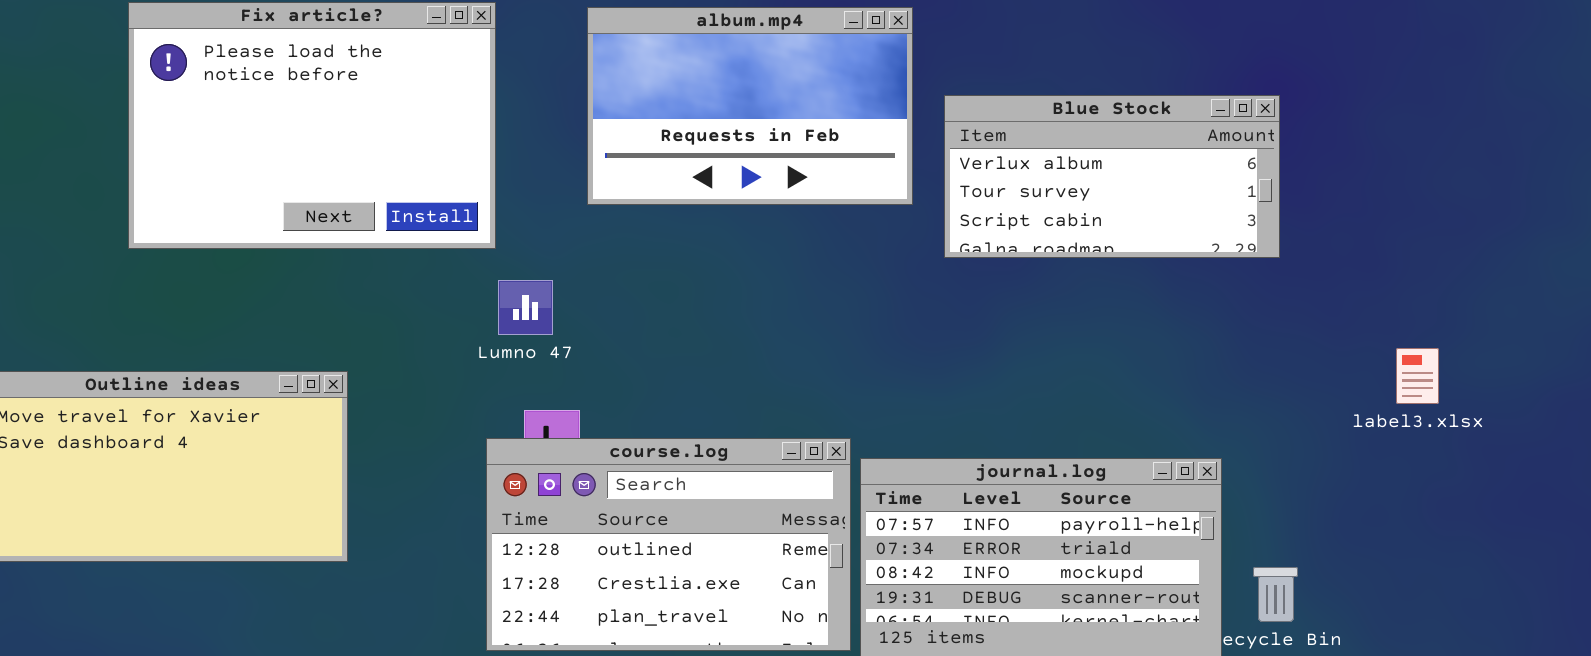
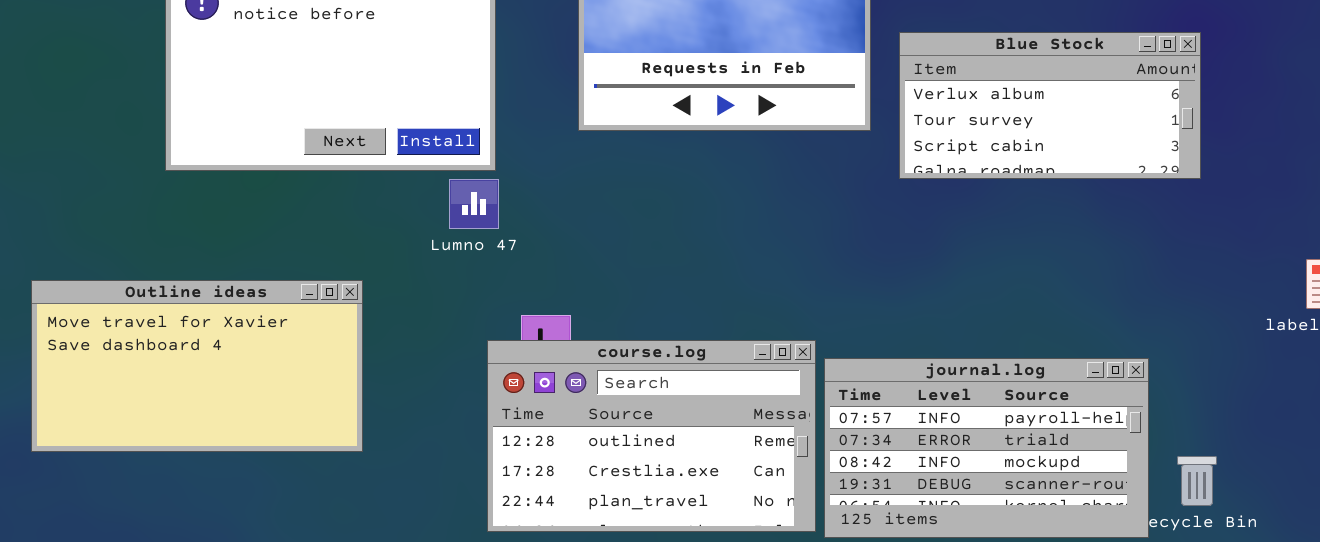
Lumno 47: [498,280,553,335] -> [449,179,499,229], moved

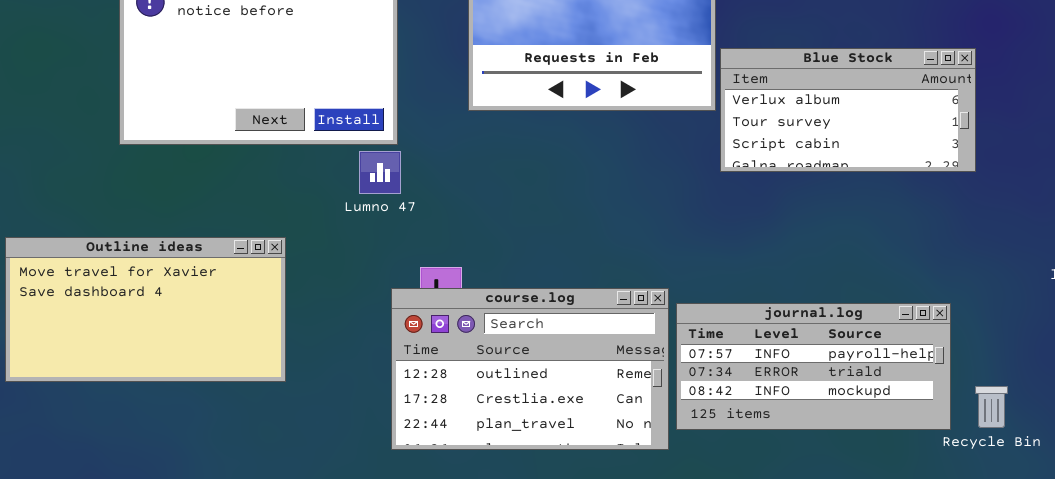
Blue Stock: [899,32,1201,179] -> [720,48,976,172], moved
journal.log: [824,358,1149,538] -> [676,303,951,430], resized

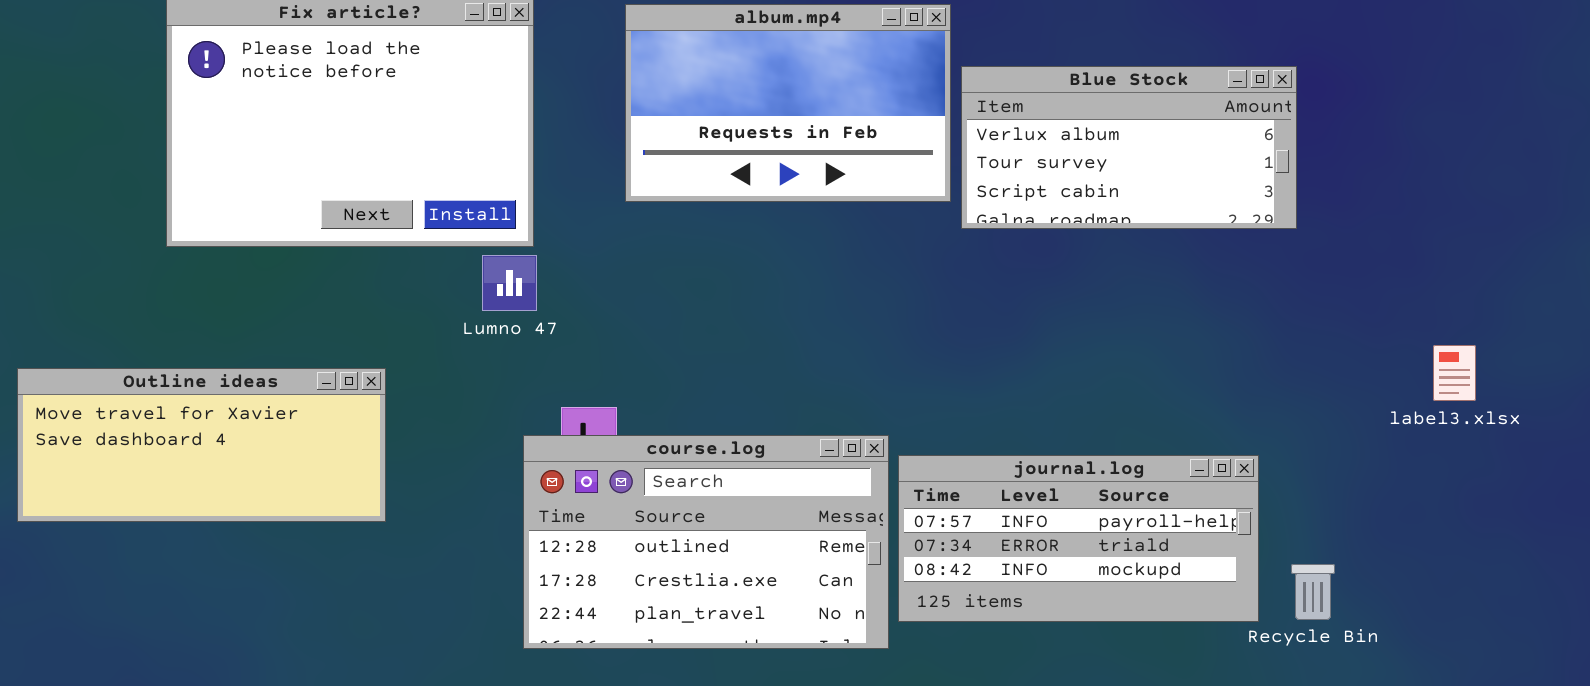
Blue Stock: [720,48,976,172] -> [961,66,1297,229], moved
Outline ideas: [5,237,286,382] -> [17,368,386,522], resized

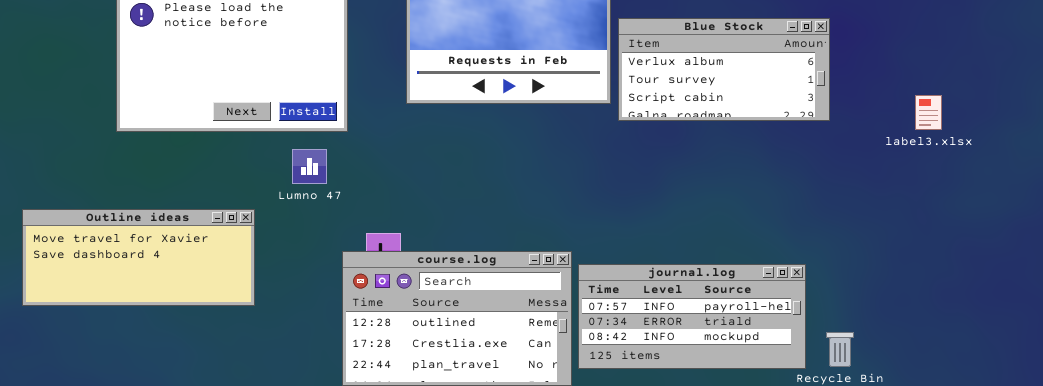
Lumno 47: [482,255,537,311] -> [292,149,327,184], moved
label3.xlsx: [1433,345,1476,401] -> [915,95,942,130], moved

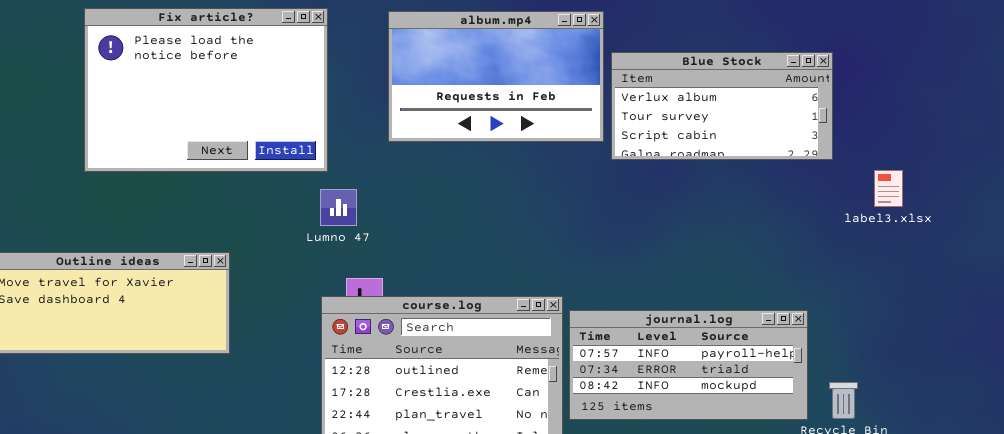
label3.xlsx: [915,95,942,130] -> [874,170,903,207], moved
Lumno 47: [292,149,327,184] -> [320,189,357,226], moved

